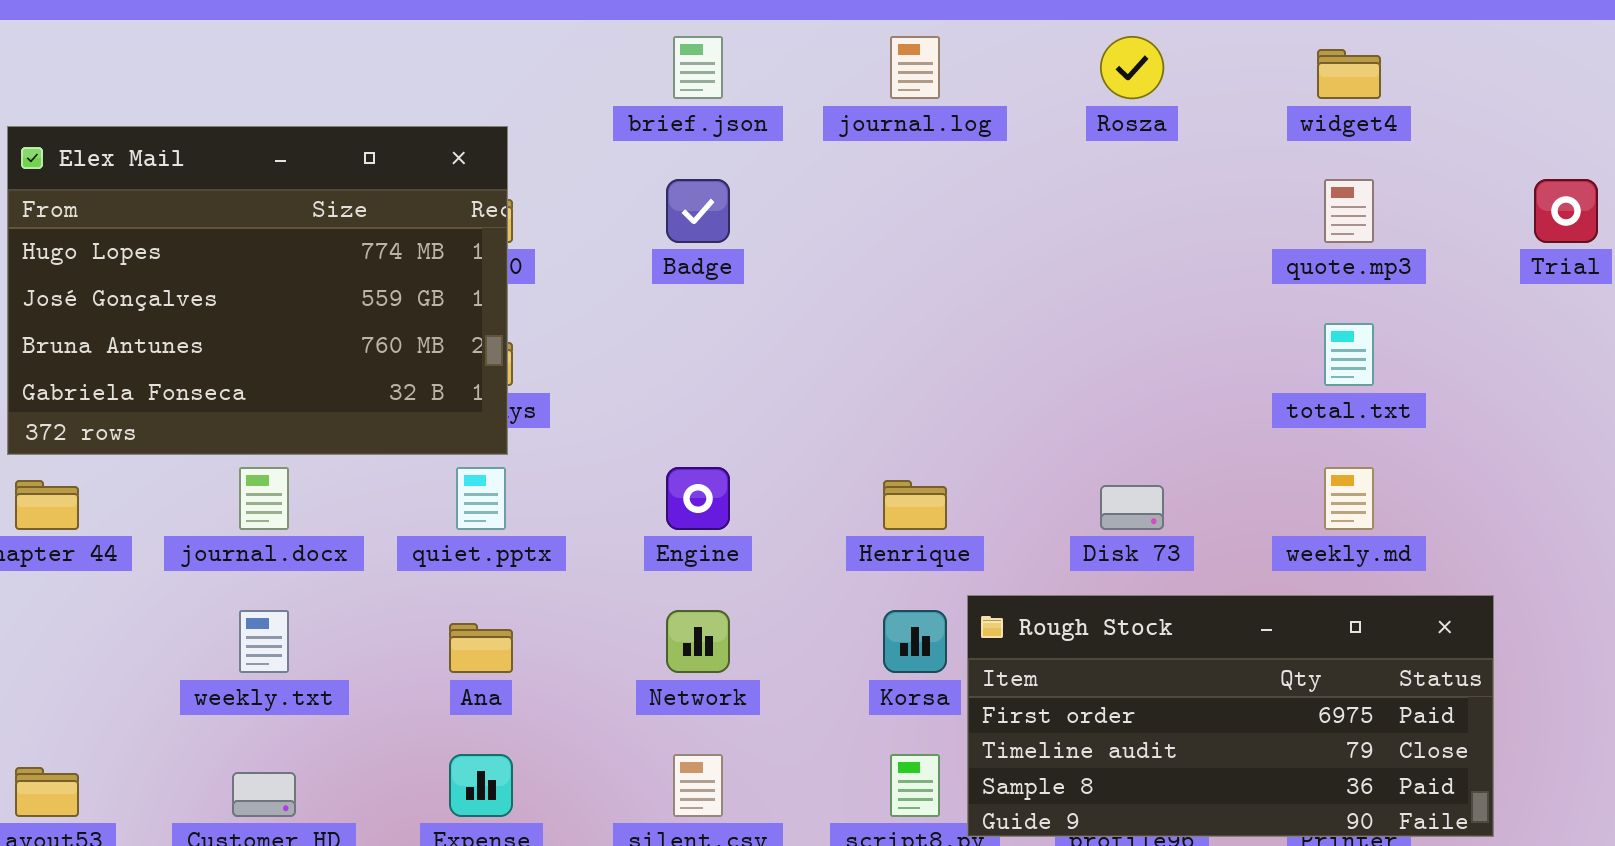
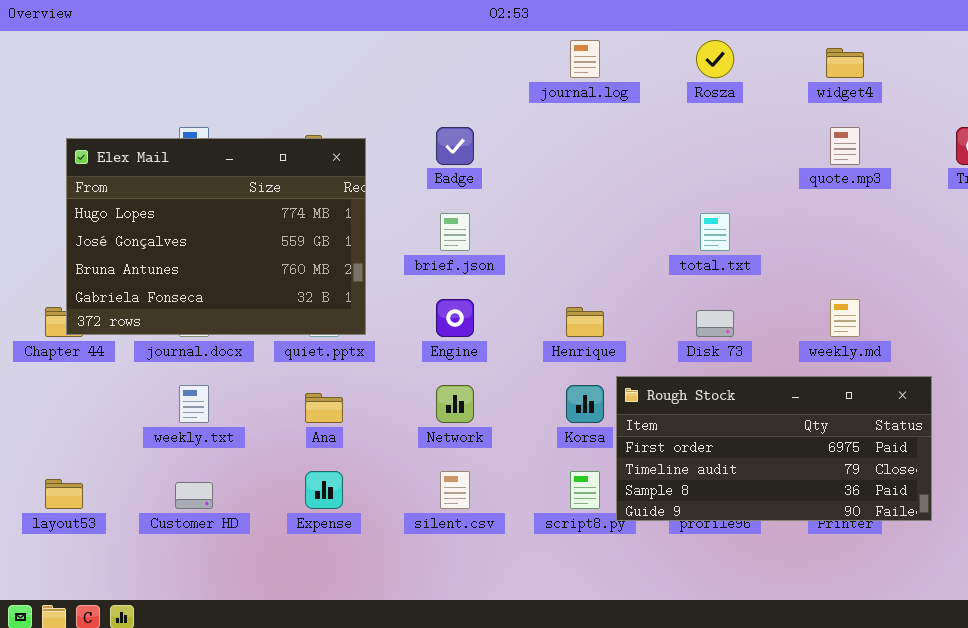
brief.json: [673,36,723,99] -> [440,213,470,251], moved
Elex Mail: [7,126,508,455] -> [66,138,366,335], moved
total.txt: [1324,323,1374,386] -> [700,213,730,251], moved

